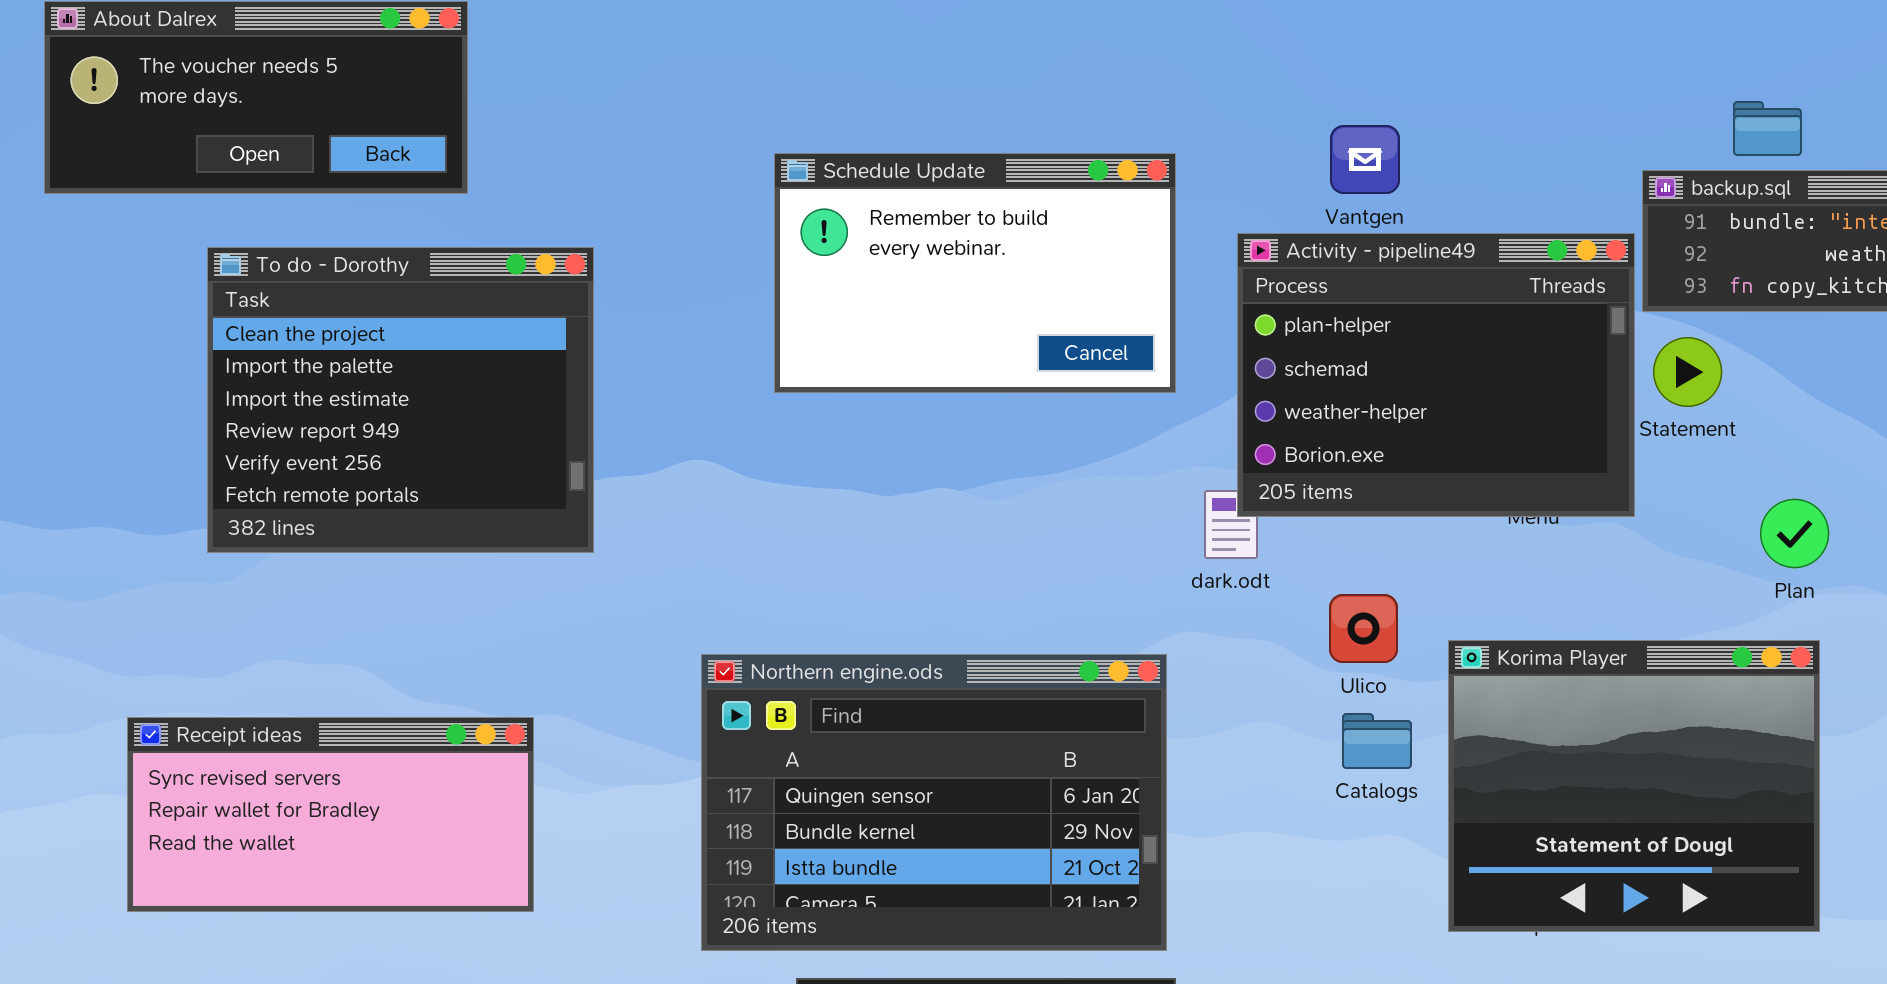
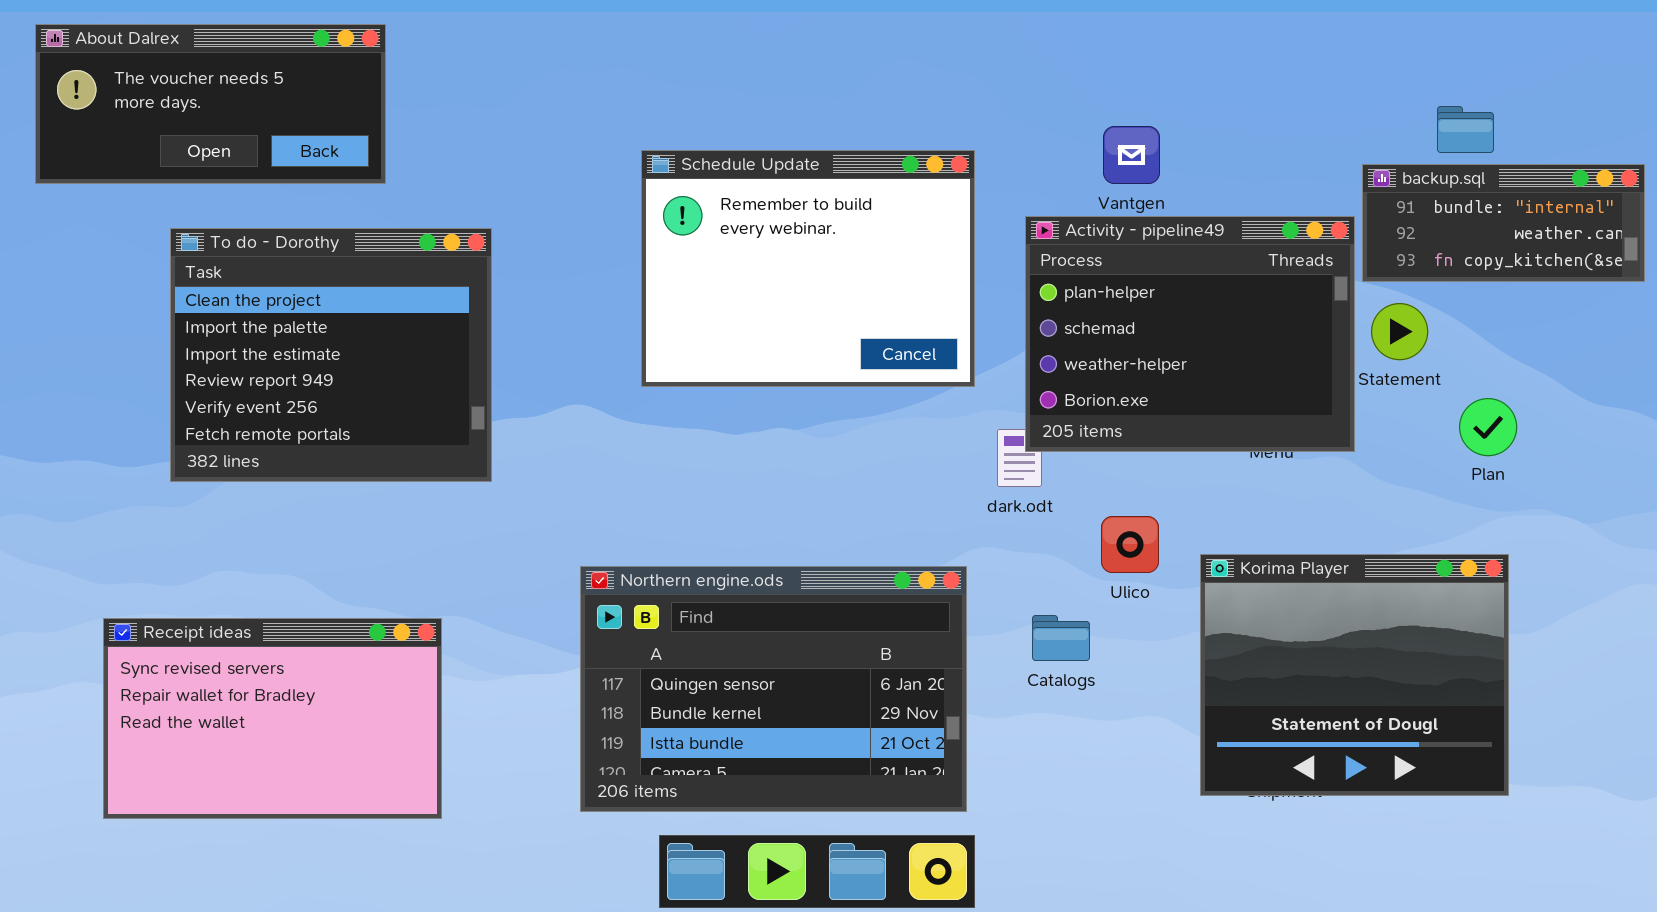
Schedule Update: [774,153,1176,393] -> [641,150,975,387], resized
Plan: [1760,499,1829,568] -> [1459,398,1517,456], moved
Catalogs: [1342,713,1412,769] -> [1032,615,1090,661], moved
Receipt ideas: [127,717,534,912] -> [103,618,442,819], resized

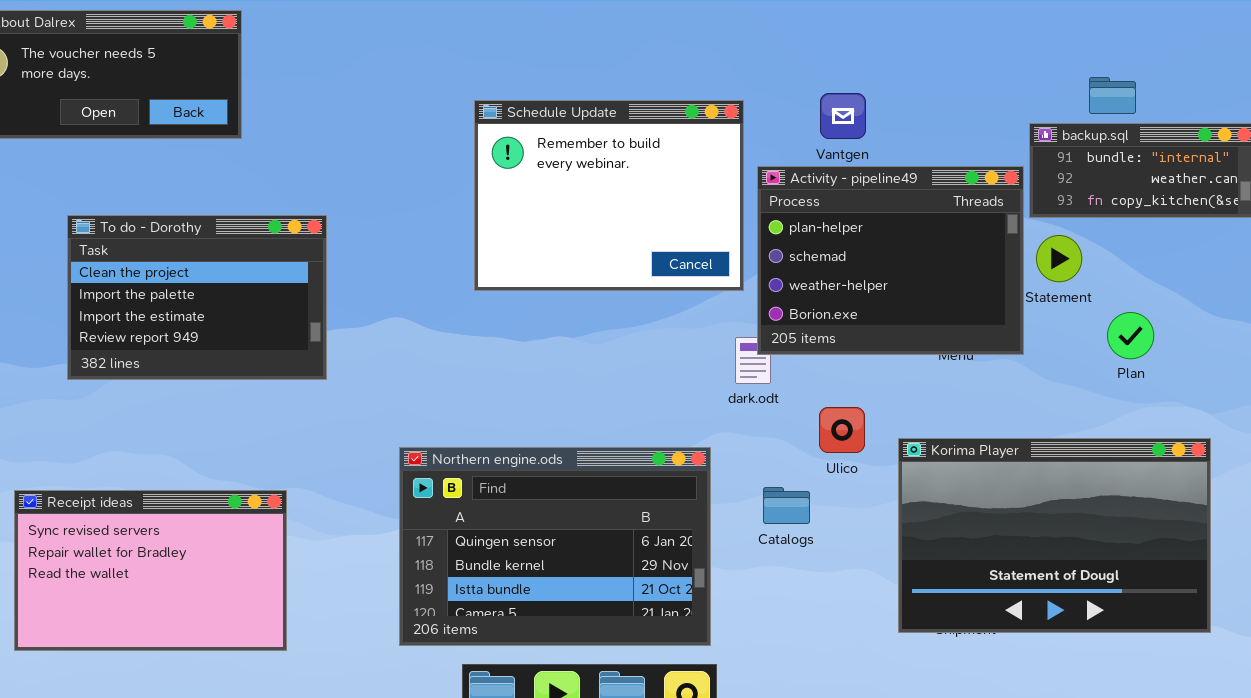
Schedule Update: [641,150,975,387] -> [474,100,744,291], moved
To do - Dorothy: [170,228,492,482] -> [67,215,327,380], resized
Korima Player: [1200,554,1509,796] -> [898,438,1211,633], resized

